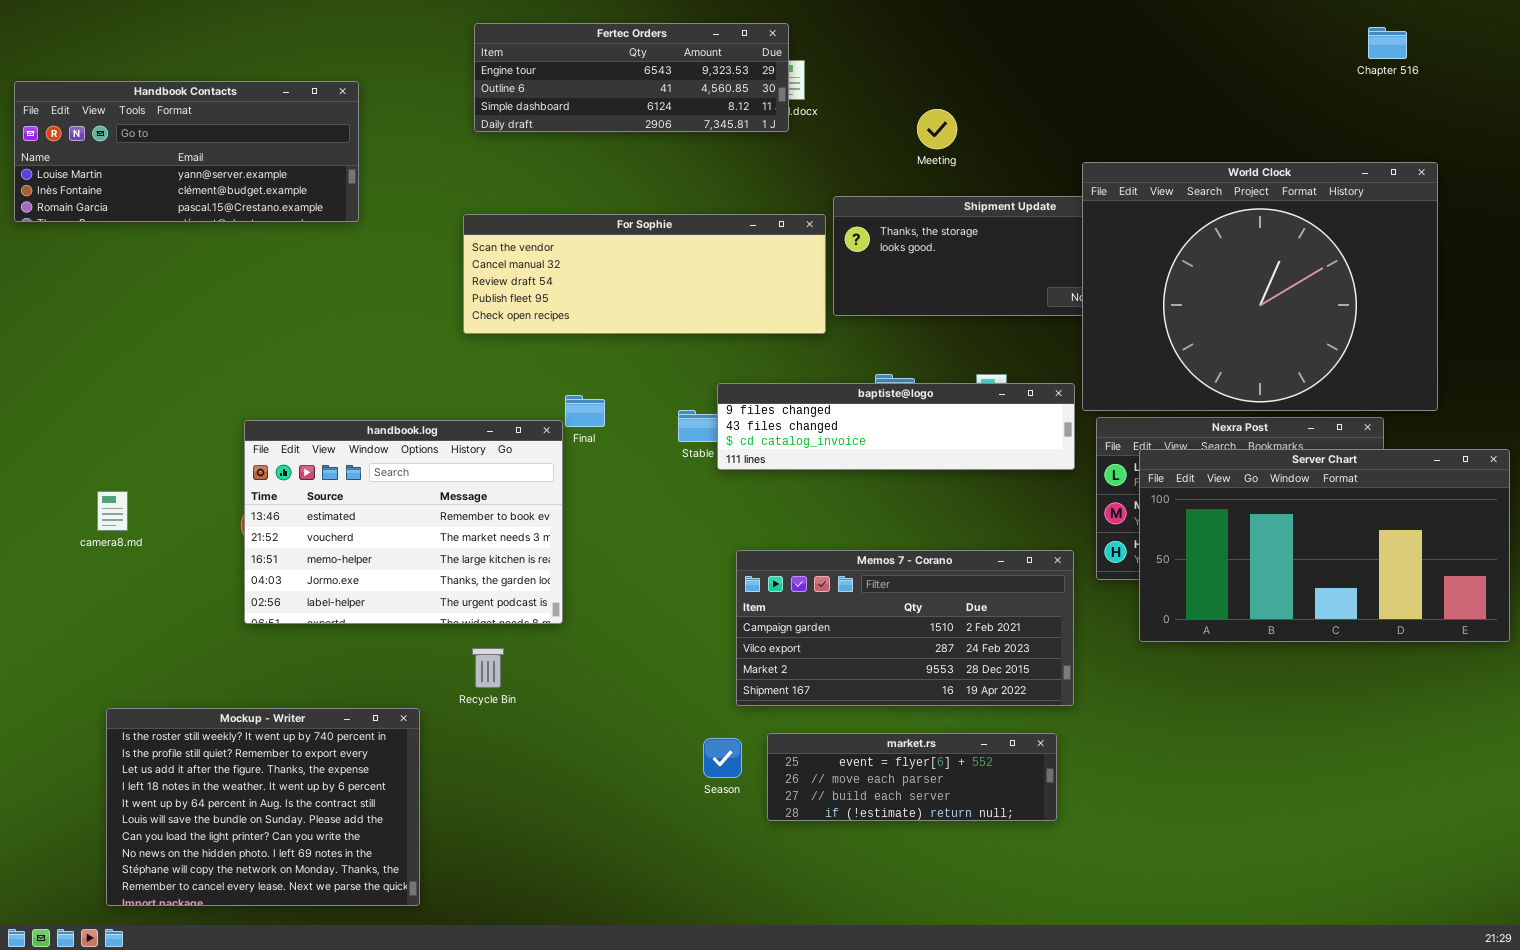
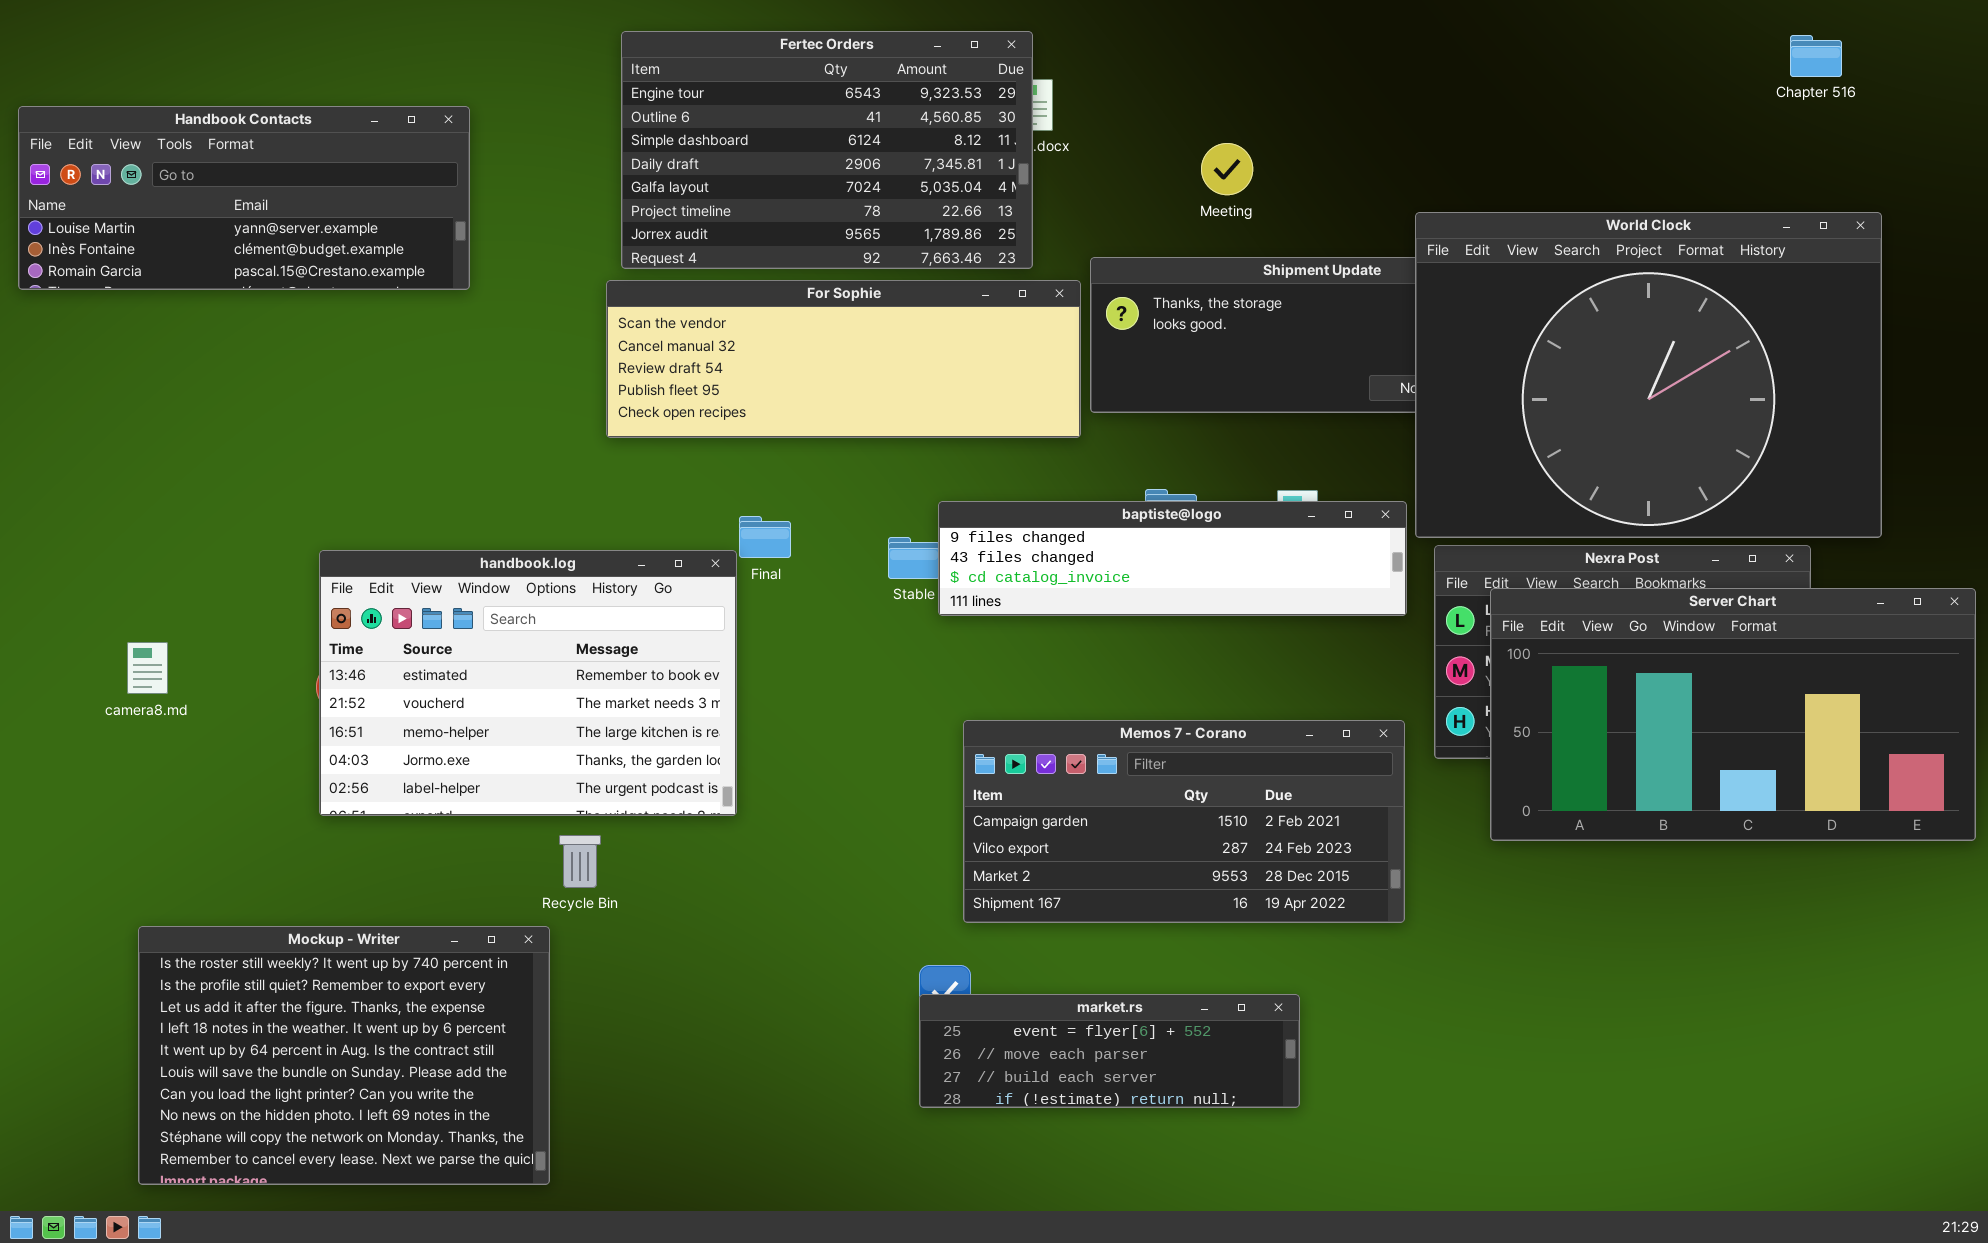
Fertec Orders: [474,23,789,132] -> [621,31,1033,269], resized
Recycle Bin: [472,648,504,688] -> [559,835,601,888], moved
market.rs: [767,733,1057,821] -> [919,994,1300,1108], moved

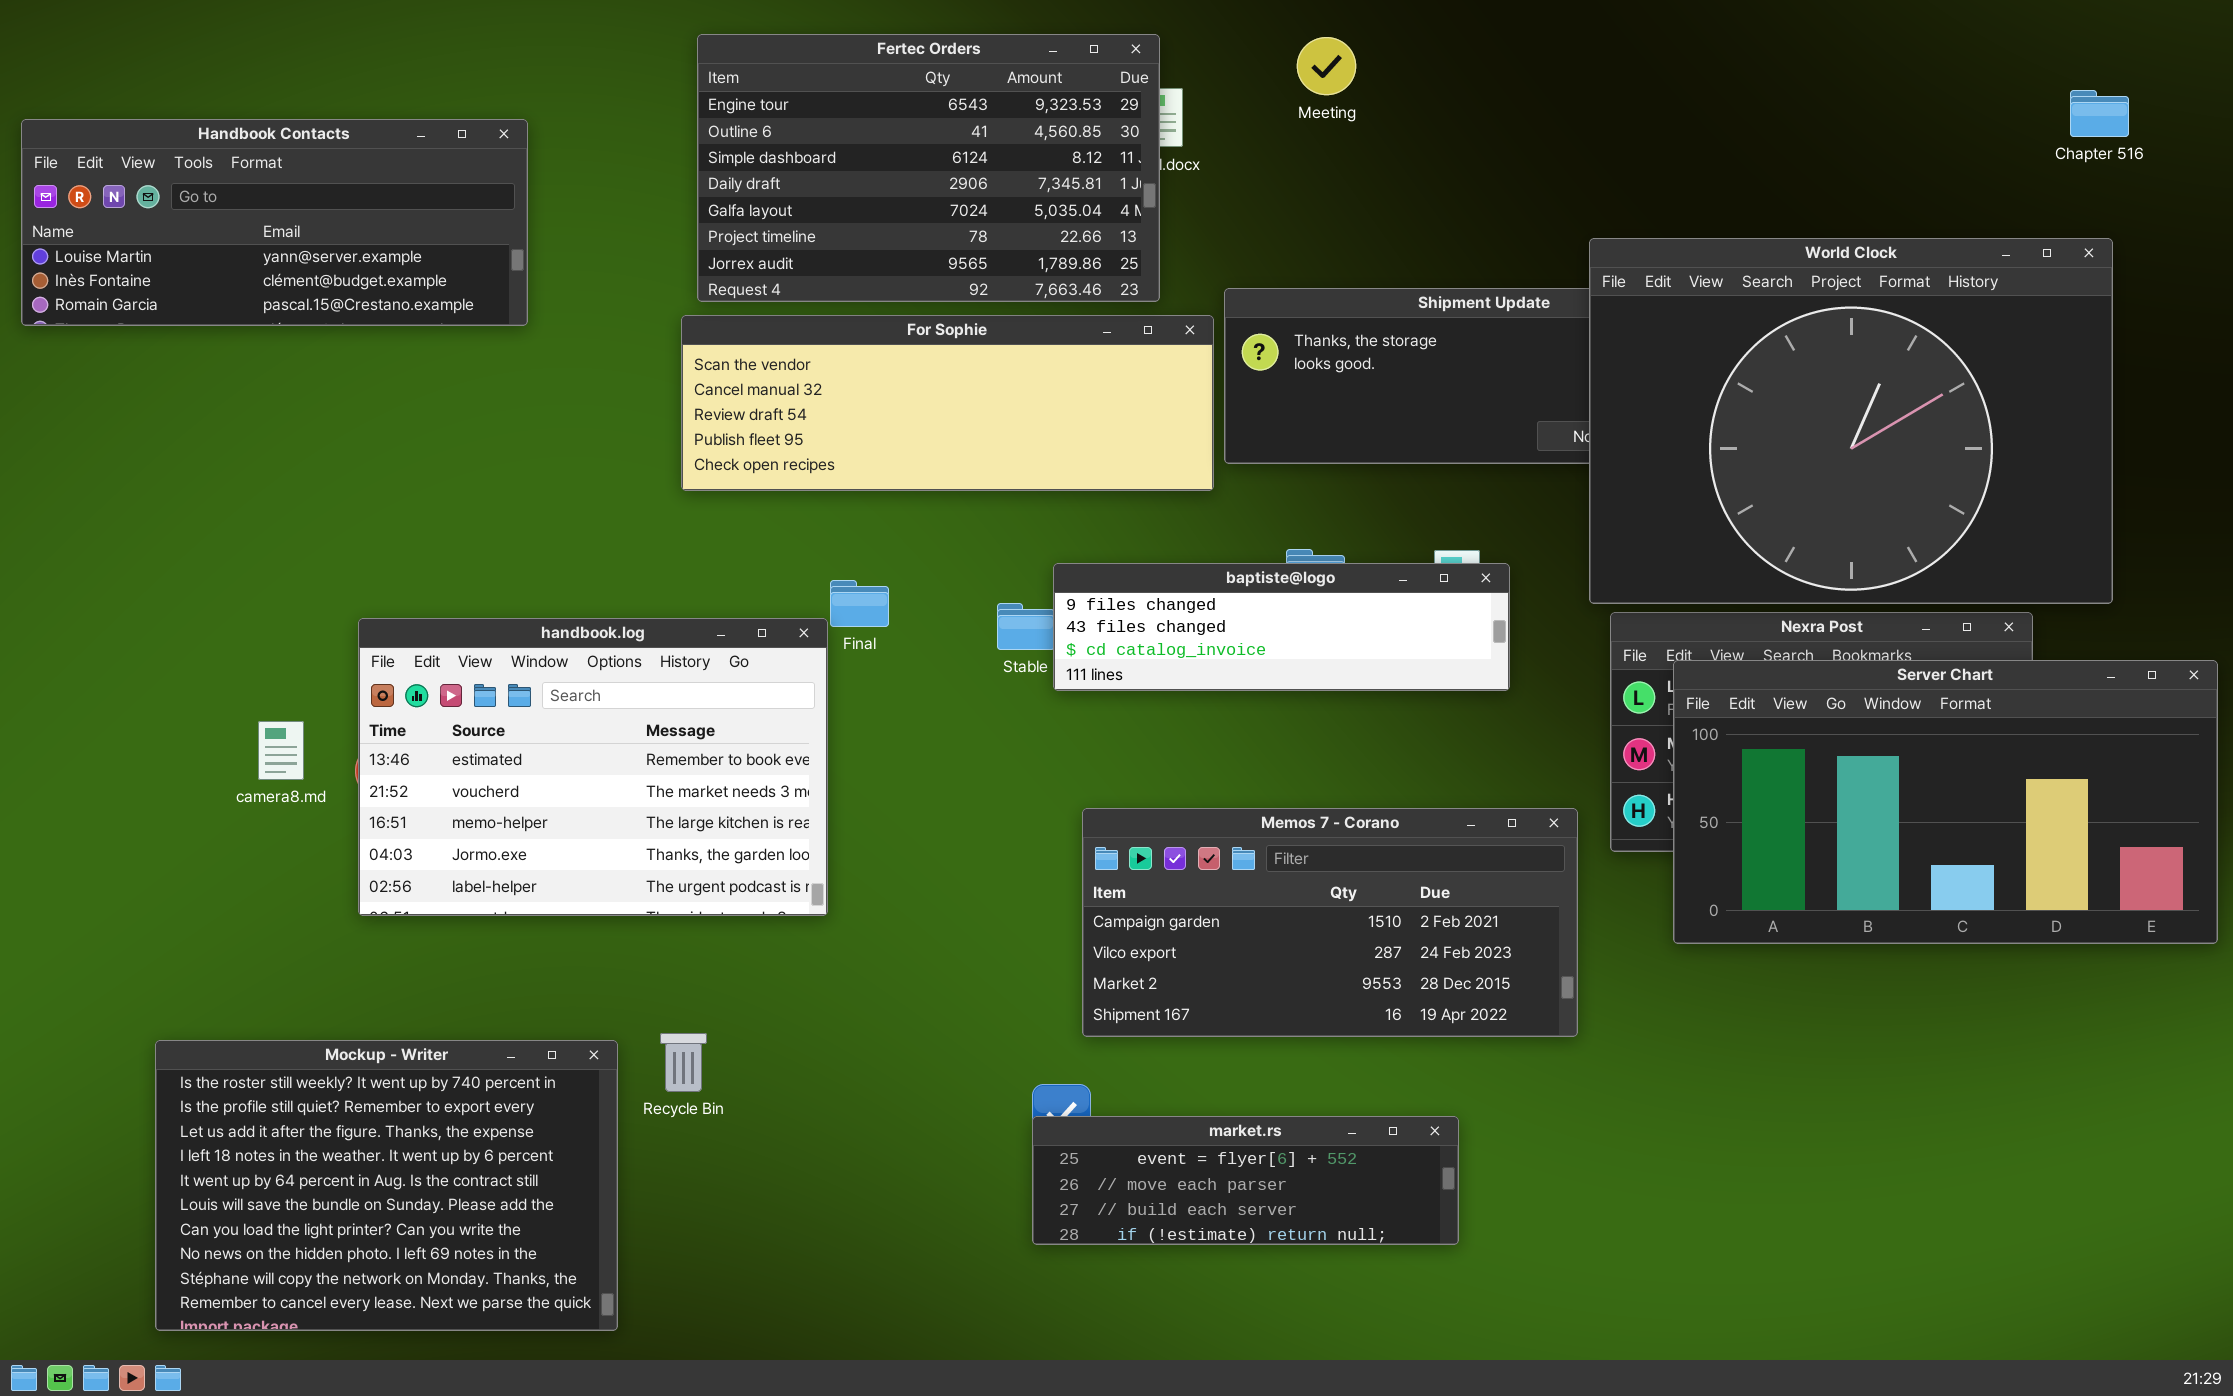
Chapter 516: [1790,35,1842,77] -> [2070,90,2129,137], moved
Meeting: [1201,143,1253,195] -> [1297,37,1356,95], moved
baptiste@logo: [938,501,1407,616] -> [1053,563,1510,691], resized
camera8.md: [127,642,168,694] -> [258,721,304,780], moved
Recycle Bin: [559,835,601,888] -> [660,1033,707,1092], moved

